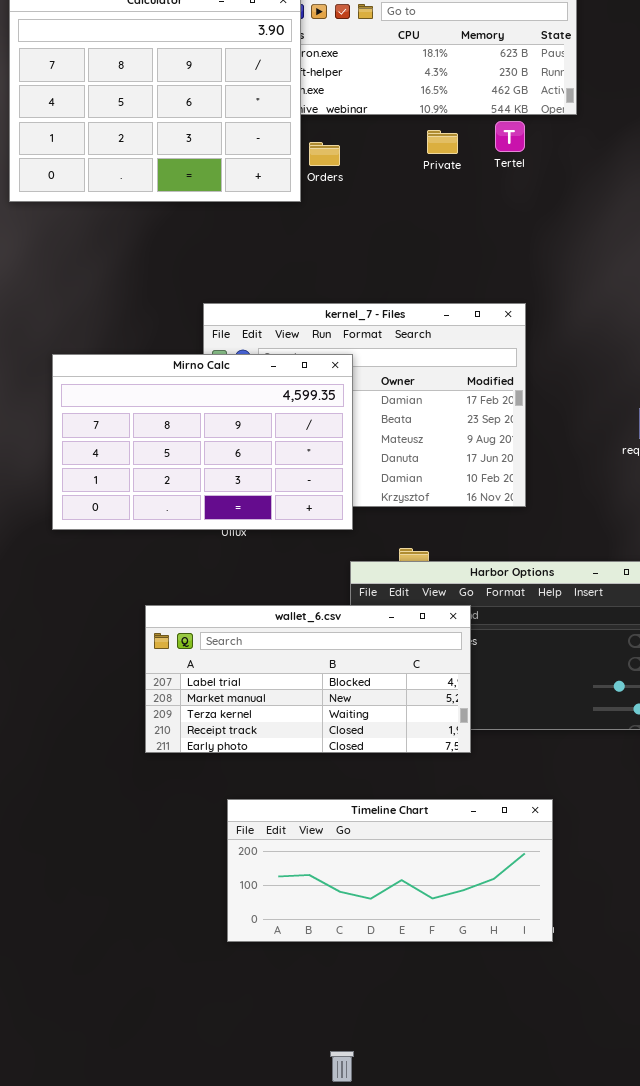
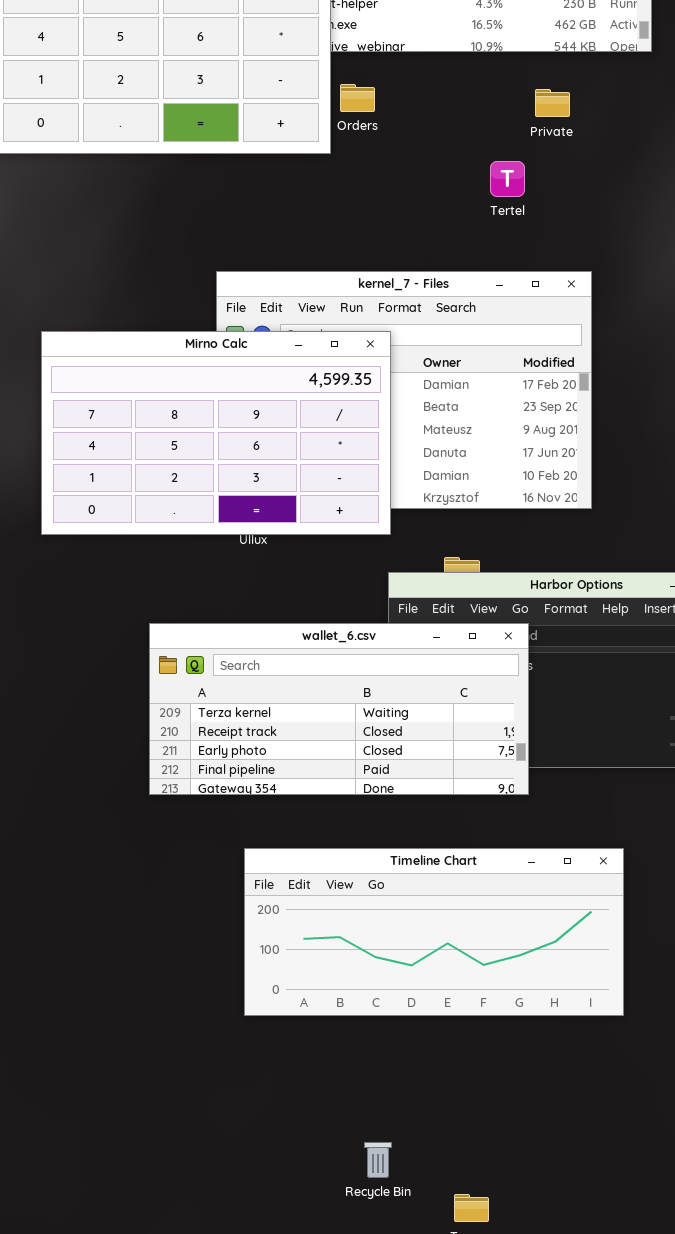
Tertel: [495,121,525,152] -> [490,161,525,197], moved
Private: [427,130,458,154] -> [535,89,570,117], moved
wallet_6.csv: [145,605,471,753] -> [149,623,529,795], scrolled down 2 rows

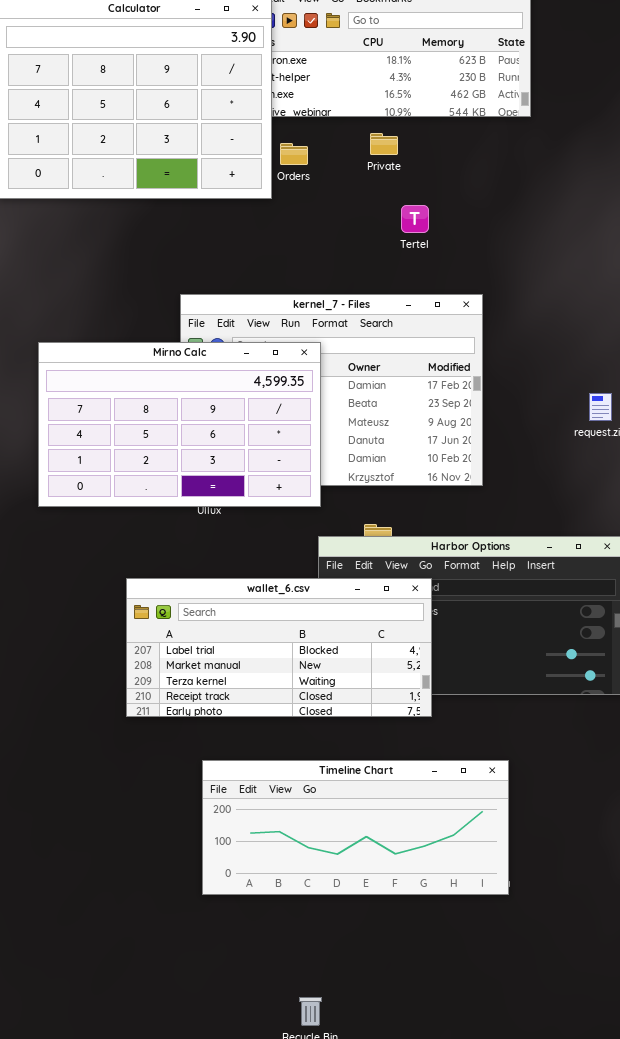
Private: [535,89,570,117] -> [370,133,398,155], moved
wallet_6.csv: [149,623,529,795] -> [126,578,432,717], scrolled up 2 rows

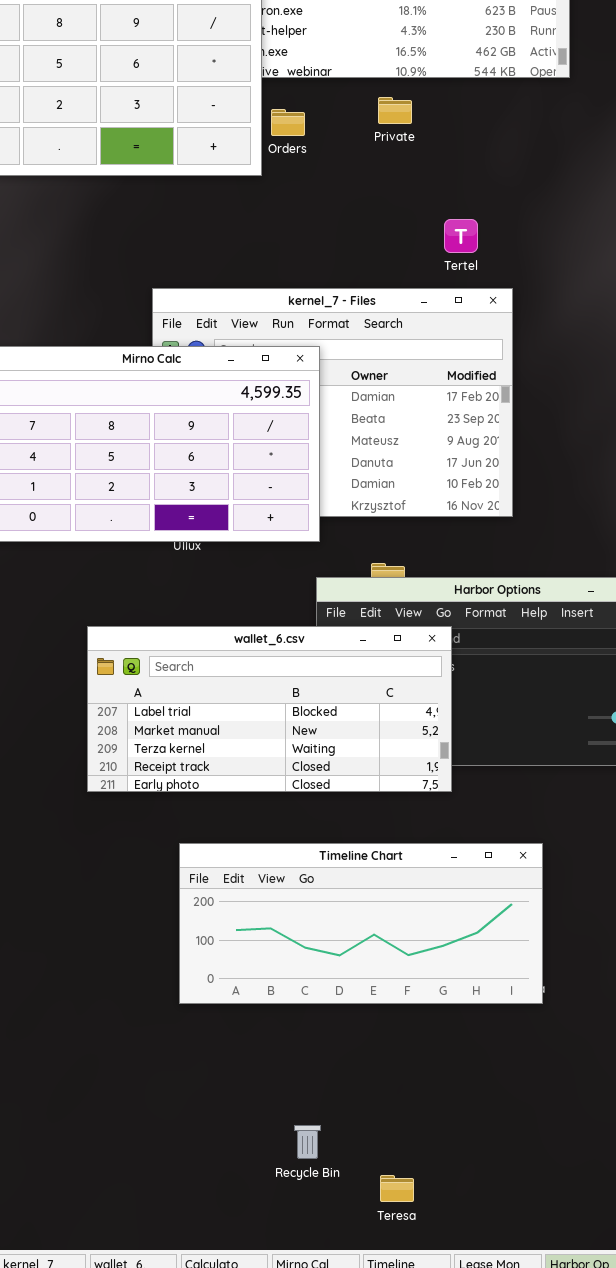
Tertel: [401,205,429,233] -> [444,219,478,253], moved

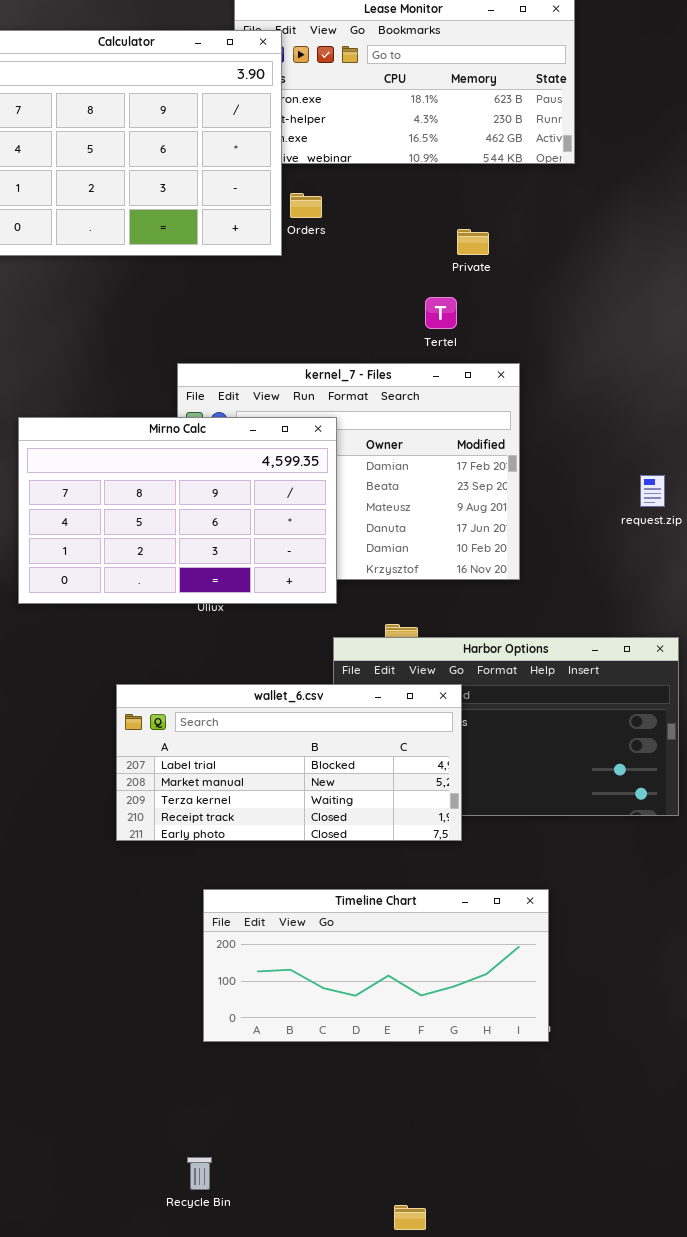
Private: [378,97,412,124] -> [457,229,489,255], moved
Tertel: [444,219,478,253] -> [425,297,457,329], moved
Recycle Bin: [294,1125,321,1159] -> [187,1157,212,1190], moved

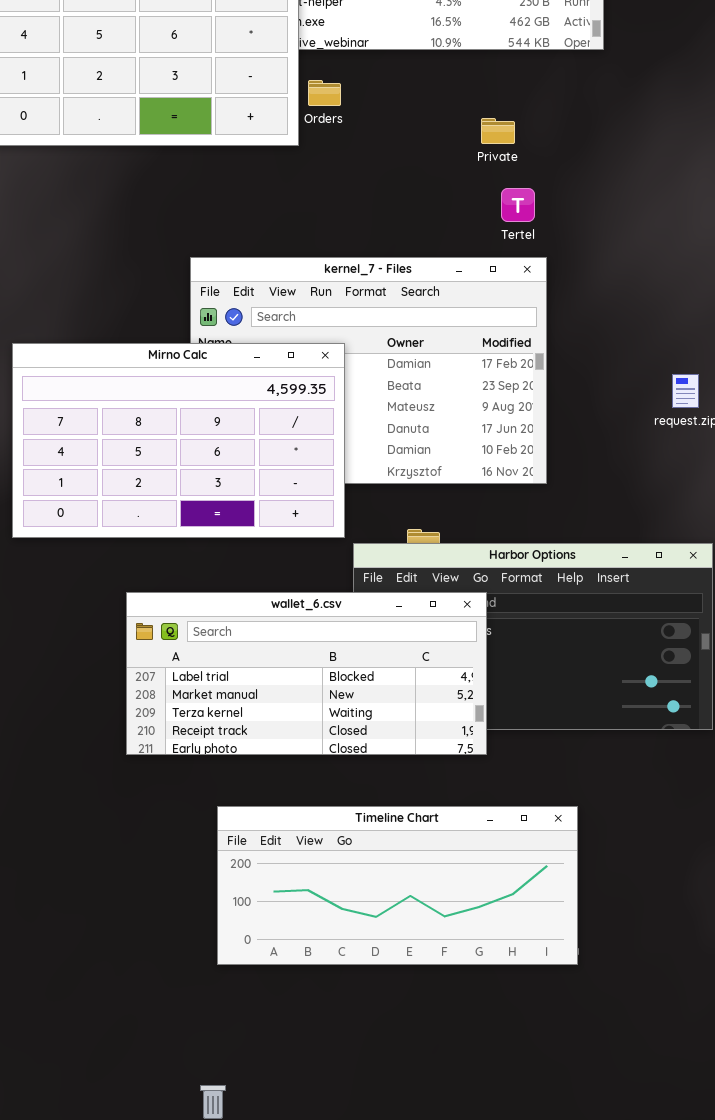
Tertel: [425,297,457,329] -> [501,188,535,222], moved
Mirno Calc: [18,417,337,604] -> [12,343,345,538], moved

